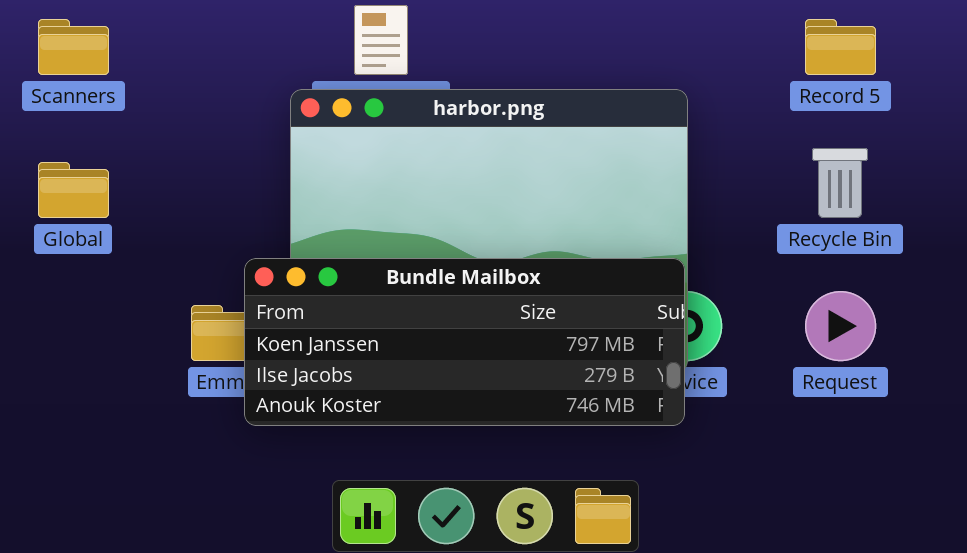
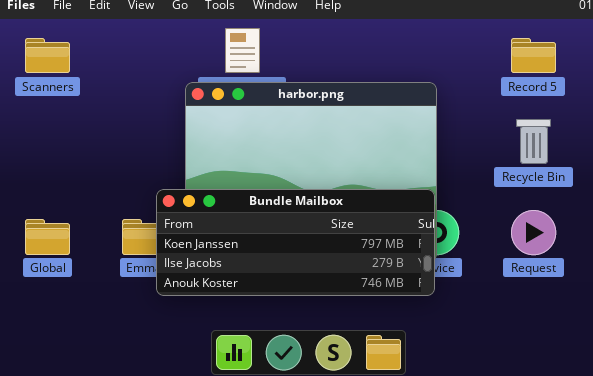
Global: [38,162,109,218] -> [25,219,70,255], moved

